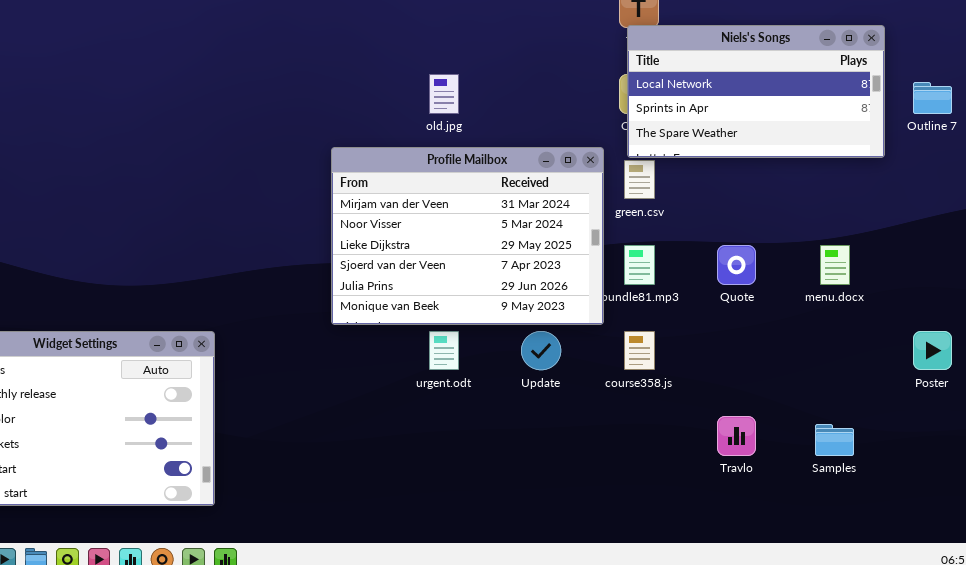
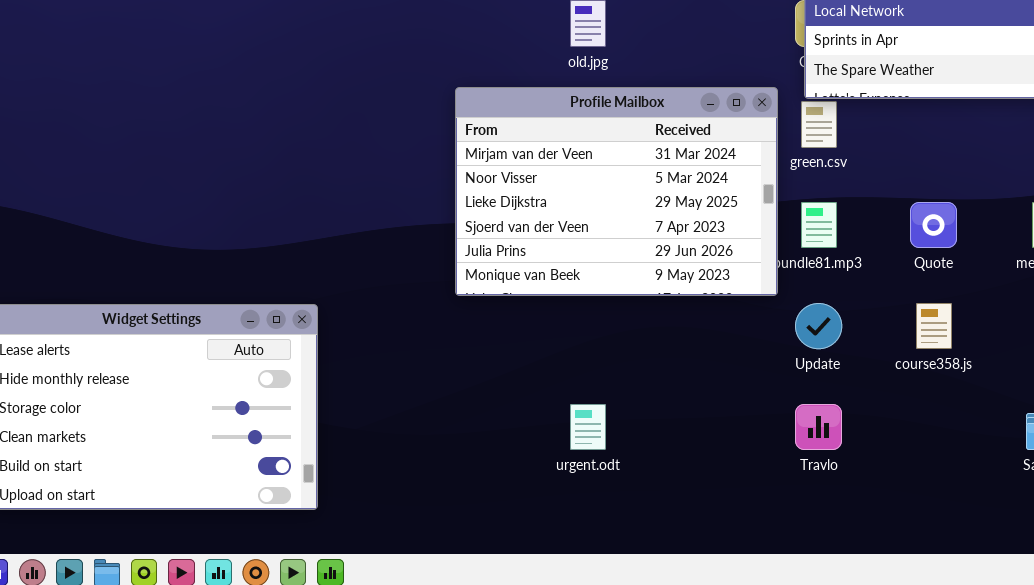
urgent.odt: [429,331,459,370] -> [570,404,606,450], moved
Update: [521,331,561,370] -> [795,303,842,349], moved
course358.js: [624,331,655,370] -> [916,303,952,349], moved
Travlo: [717,416,756,456] -> [795,404,842,450], moved

